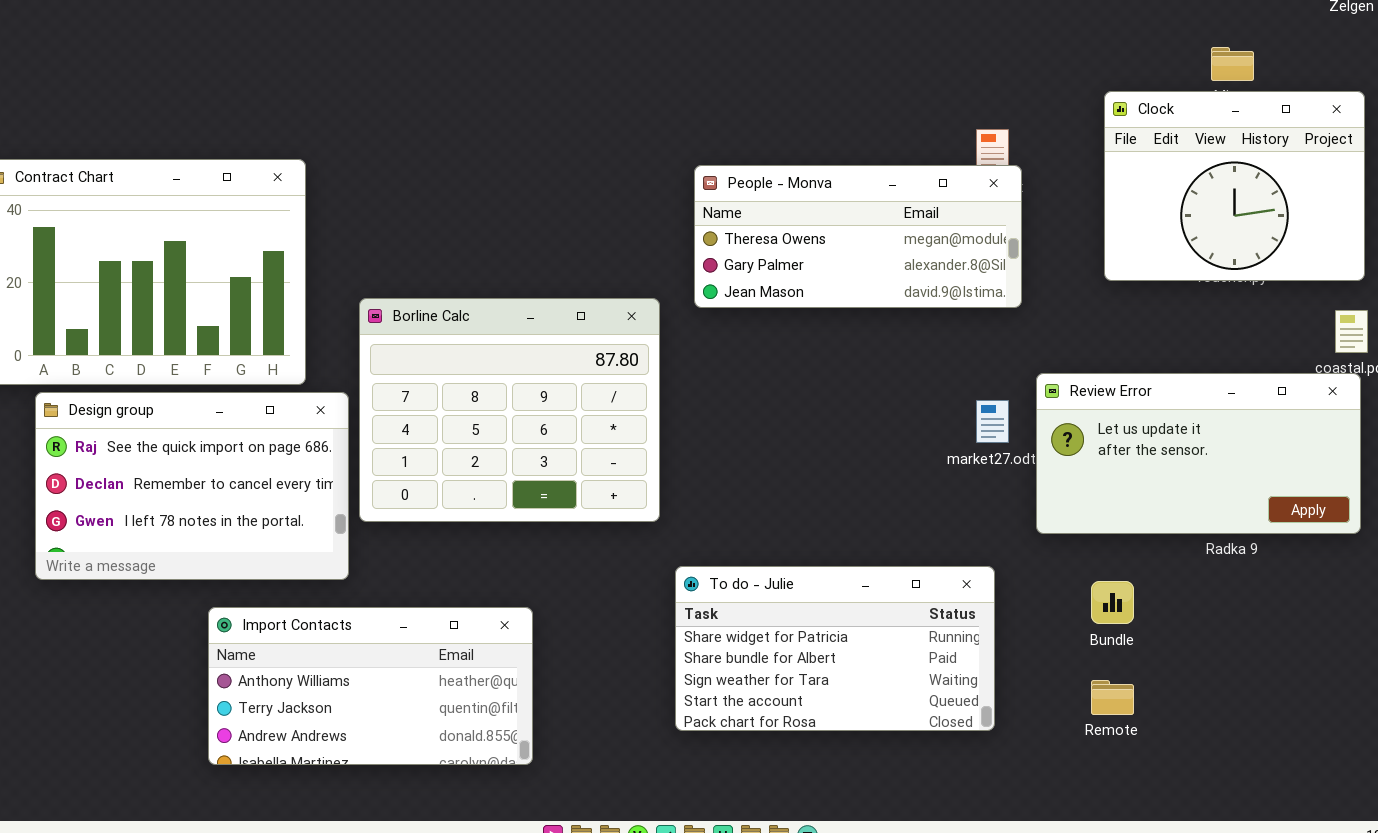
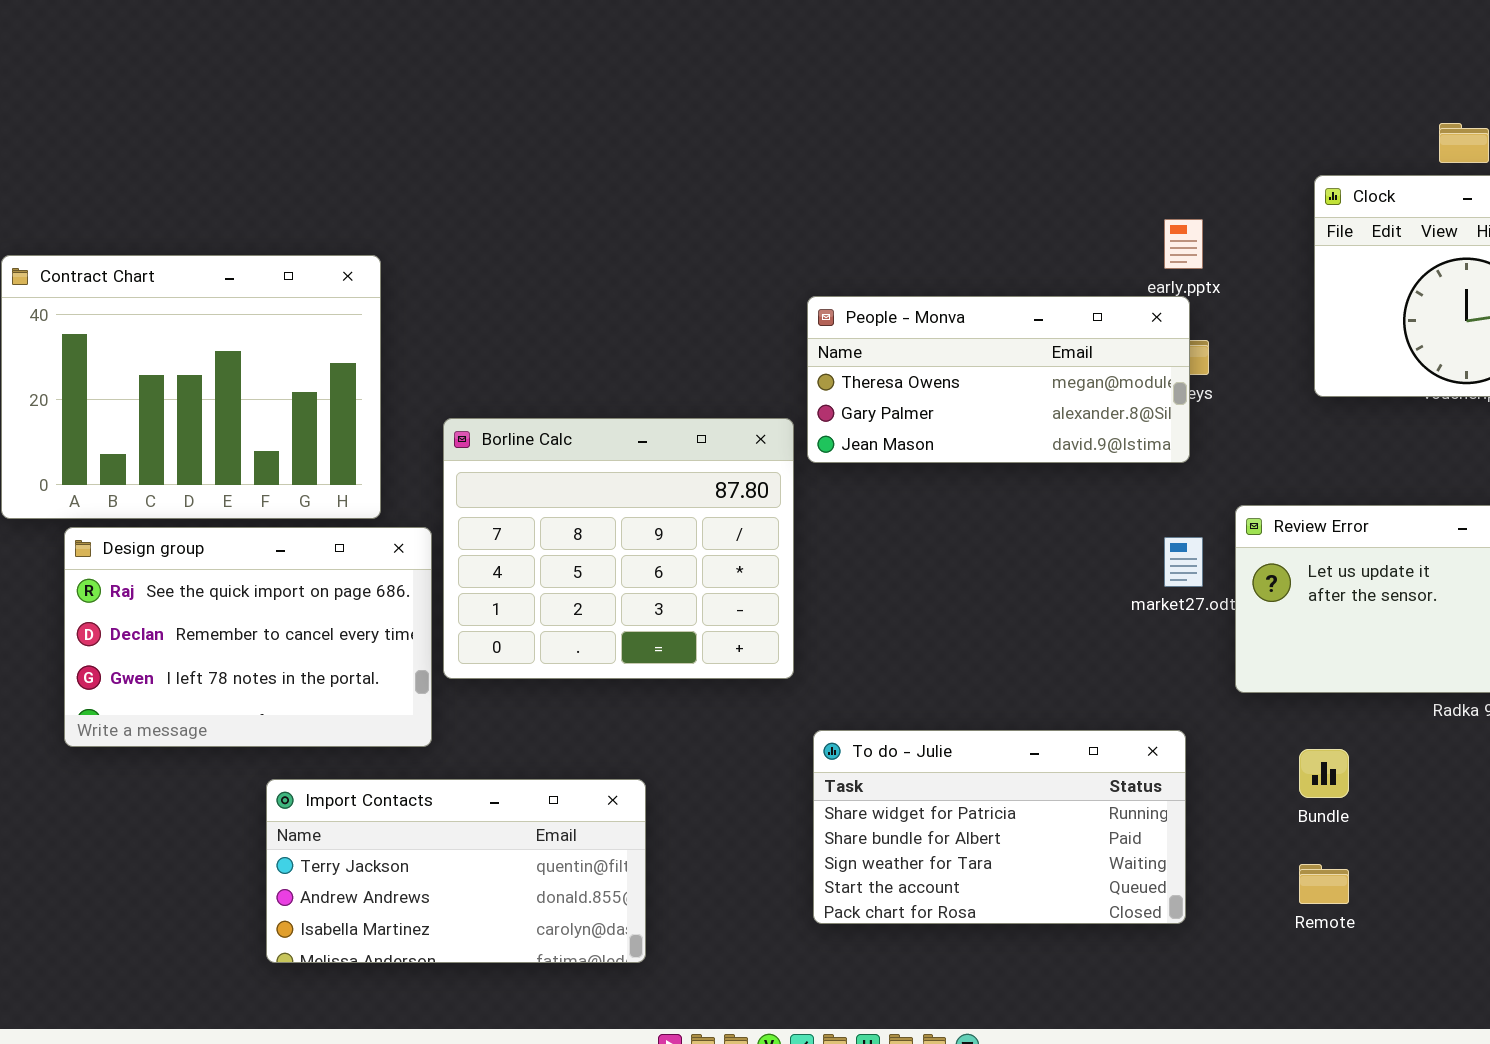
People - Monva: [694,165,1022,308] -> [807,296,1190,463], moved
Import Contacts: [208,607,533,765] -> [266,779,646,963], scrolled down 1 row

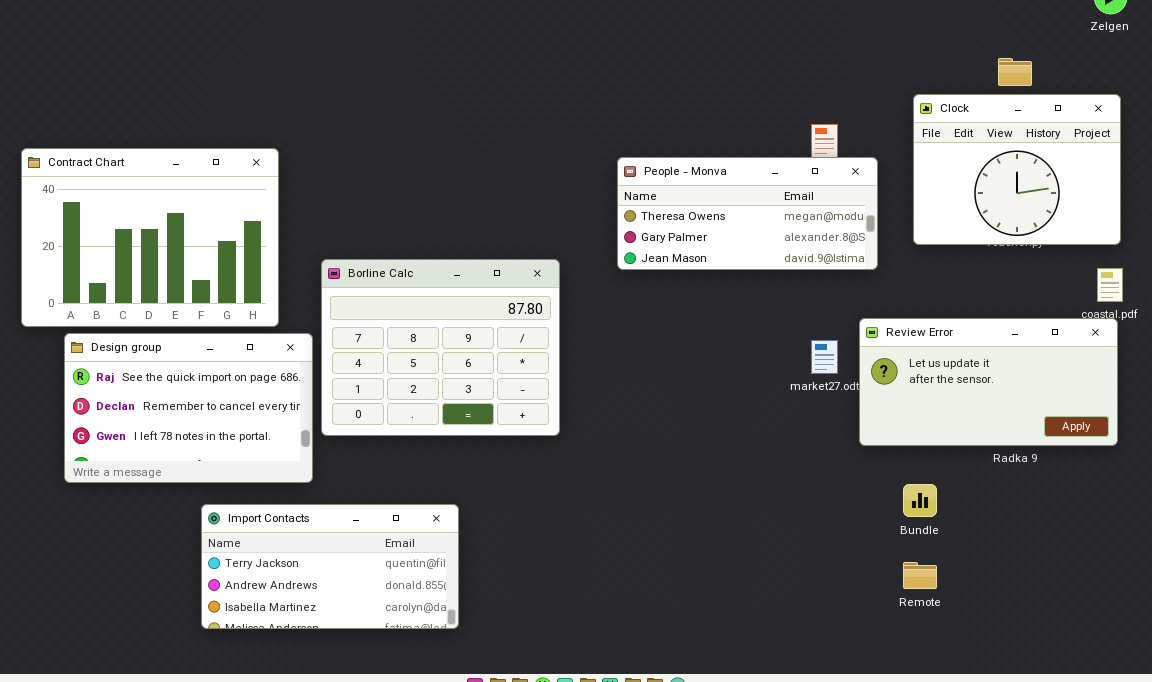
People - Monva: [807,296,1190,463] -> [617,157,878,270], moved
To do - Julie: [813,730,1186,924] -> none, closed

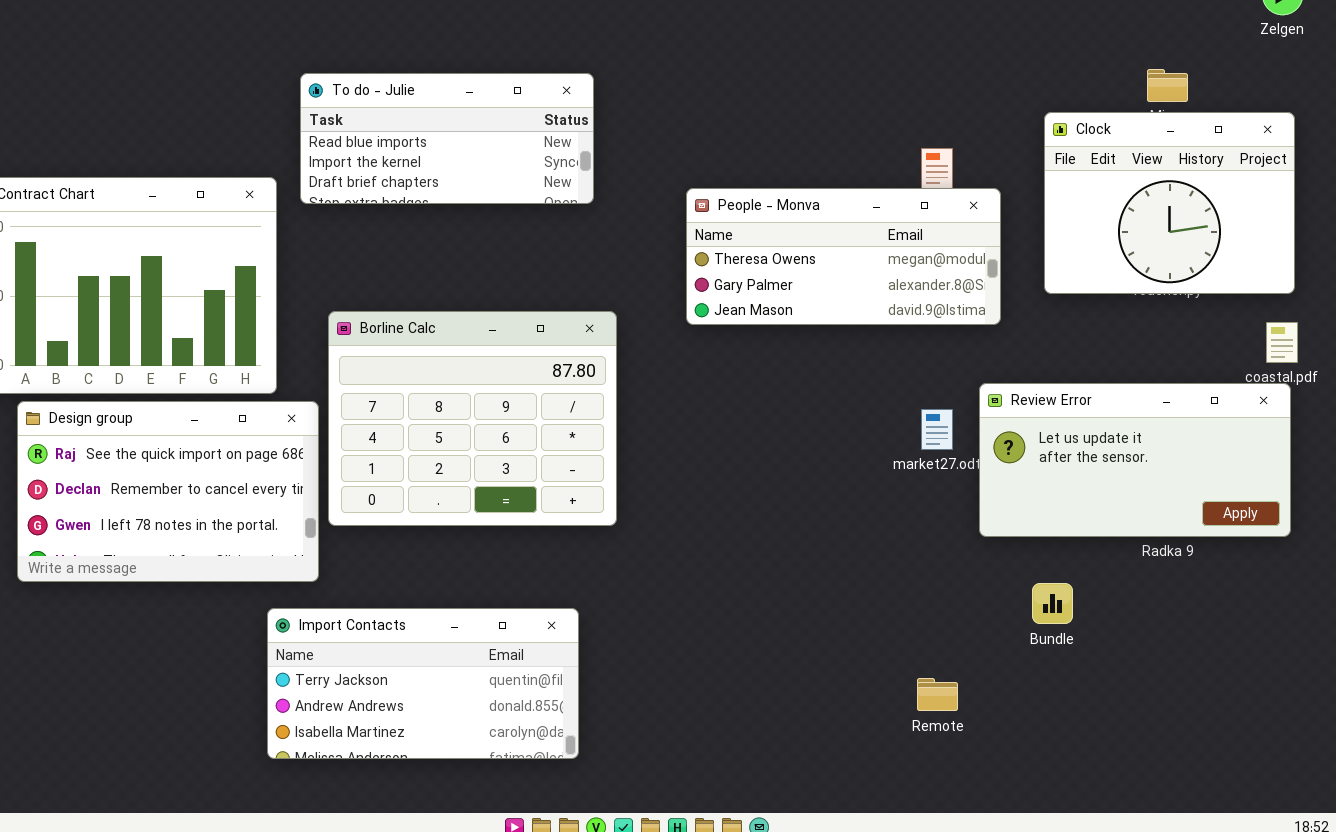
To do - Julie: none -> [300,73,594,204], opened
Import Contacts: [201,504,459,629] -> [267,608,579,759], moved
Remote: [903,562,937,589] -> [917,678,958,711], moved

